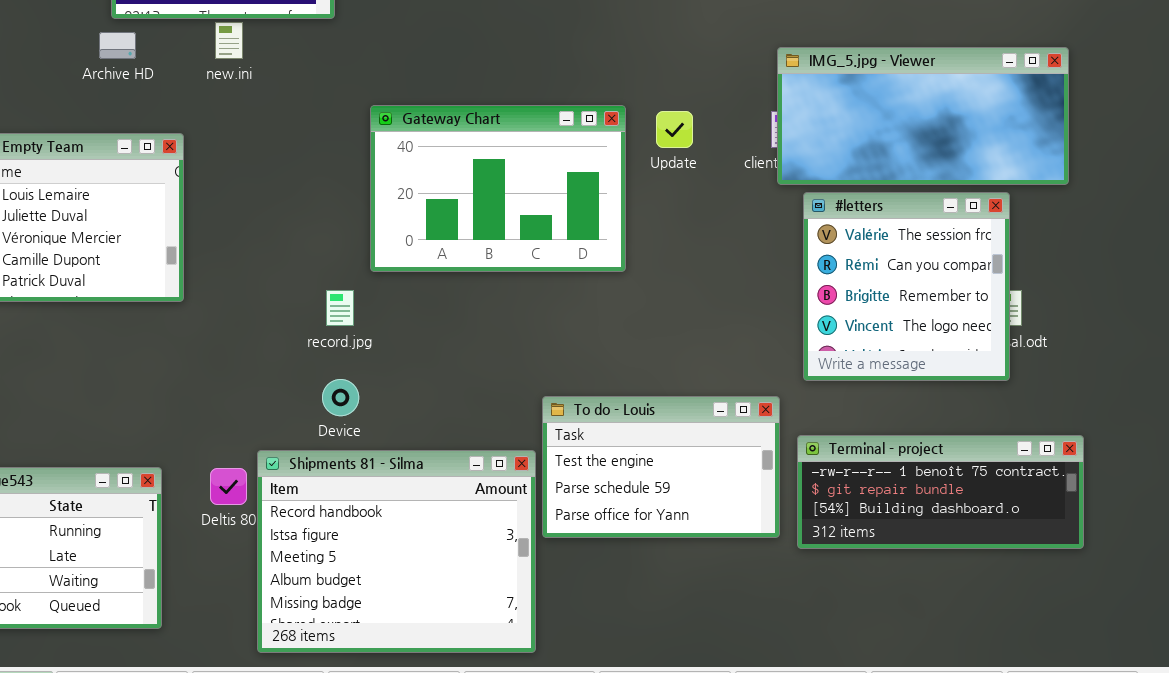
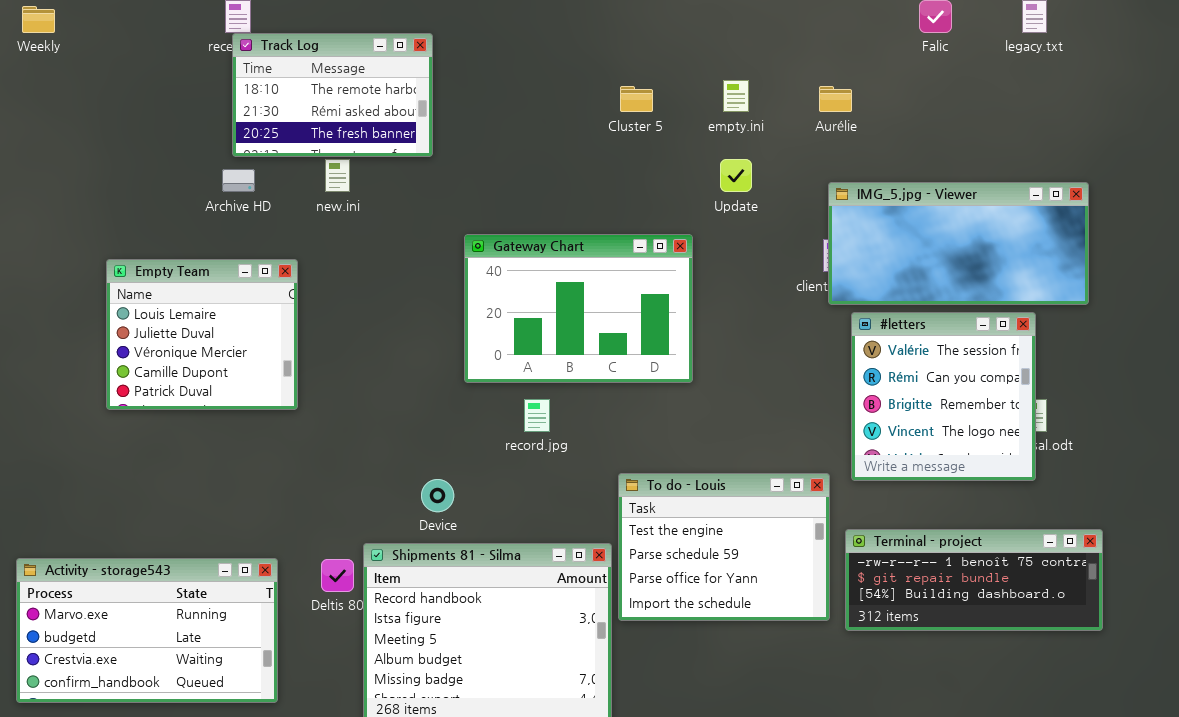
Update: [656,111,693,148] -> [720,159,752,192], moved
record.jpg: [326,290,354,326] -> [524,399,550,432], moved
To do - Louis: [542,396,780,538] -> [618,473,830,621], resized

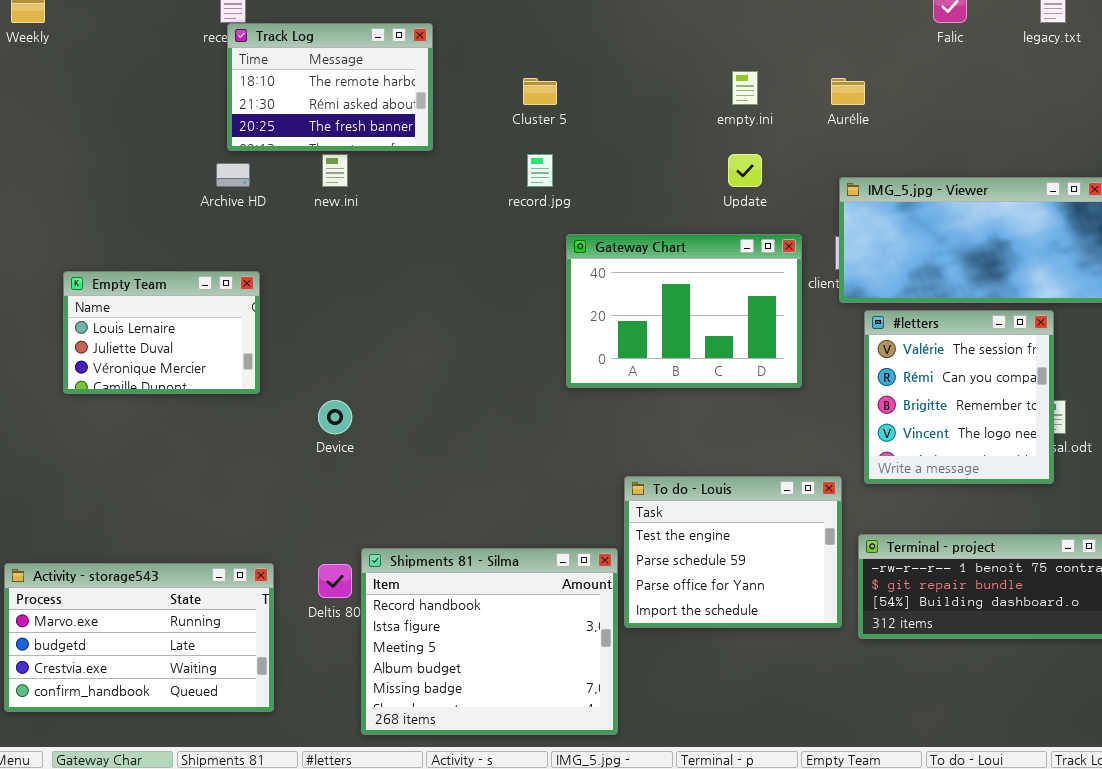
Cluster 5: [620,86,653,112] -> [523,78,557,105], moved
Gateway Chart: [464,234,693,383] -> [566,234,802,388], moved
Empty Team: [106,259,298,410] -> [63,271,260,394], moved, resized
record.jpg: [524,399,550,432] -> [527,154,553,187], moved
Device: [421,479,454,512] -> [318,400,352,434], moved

